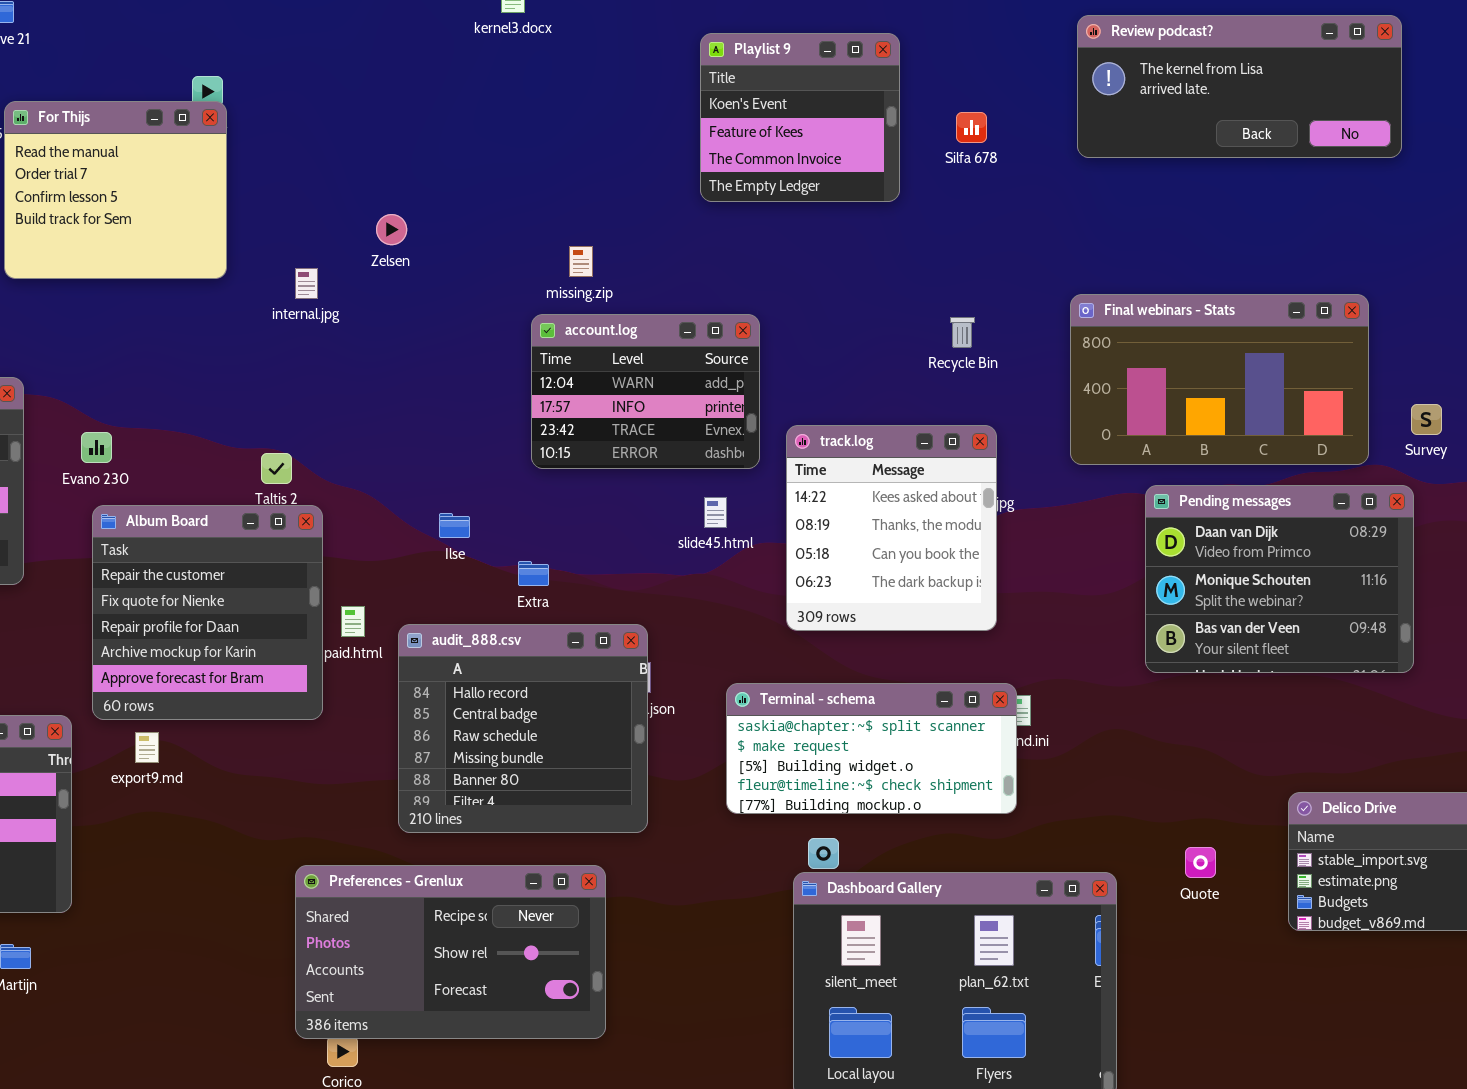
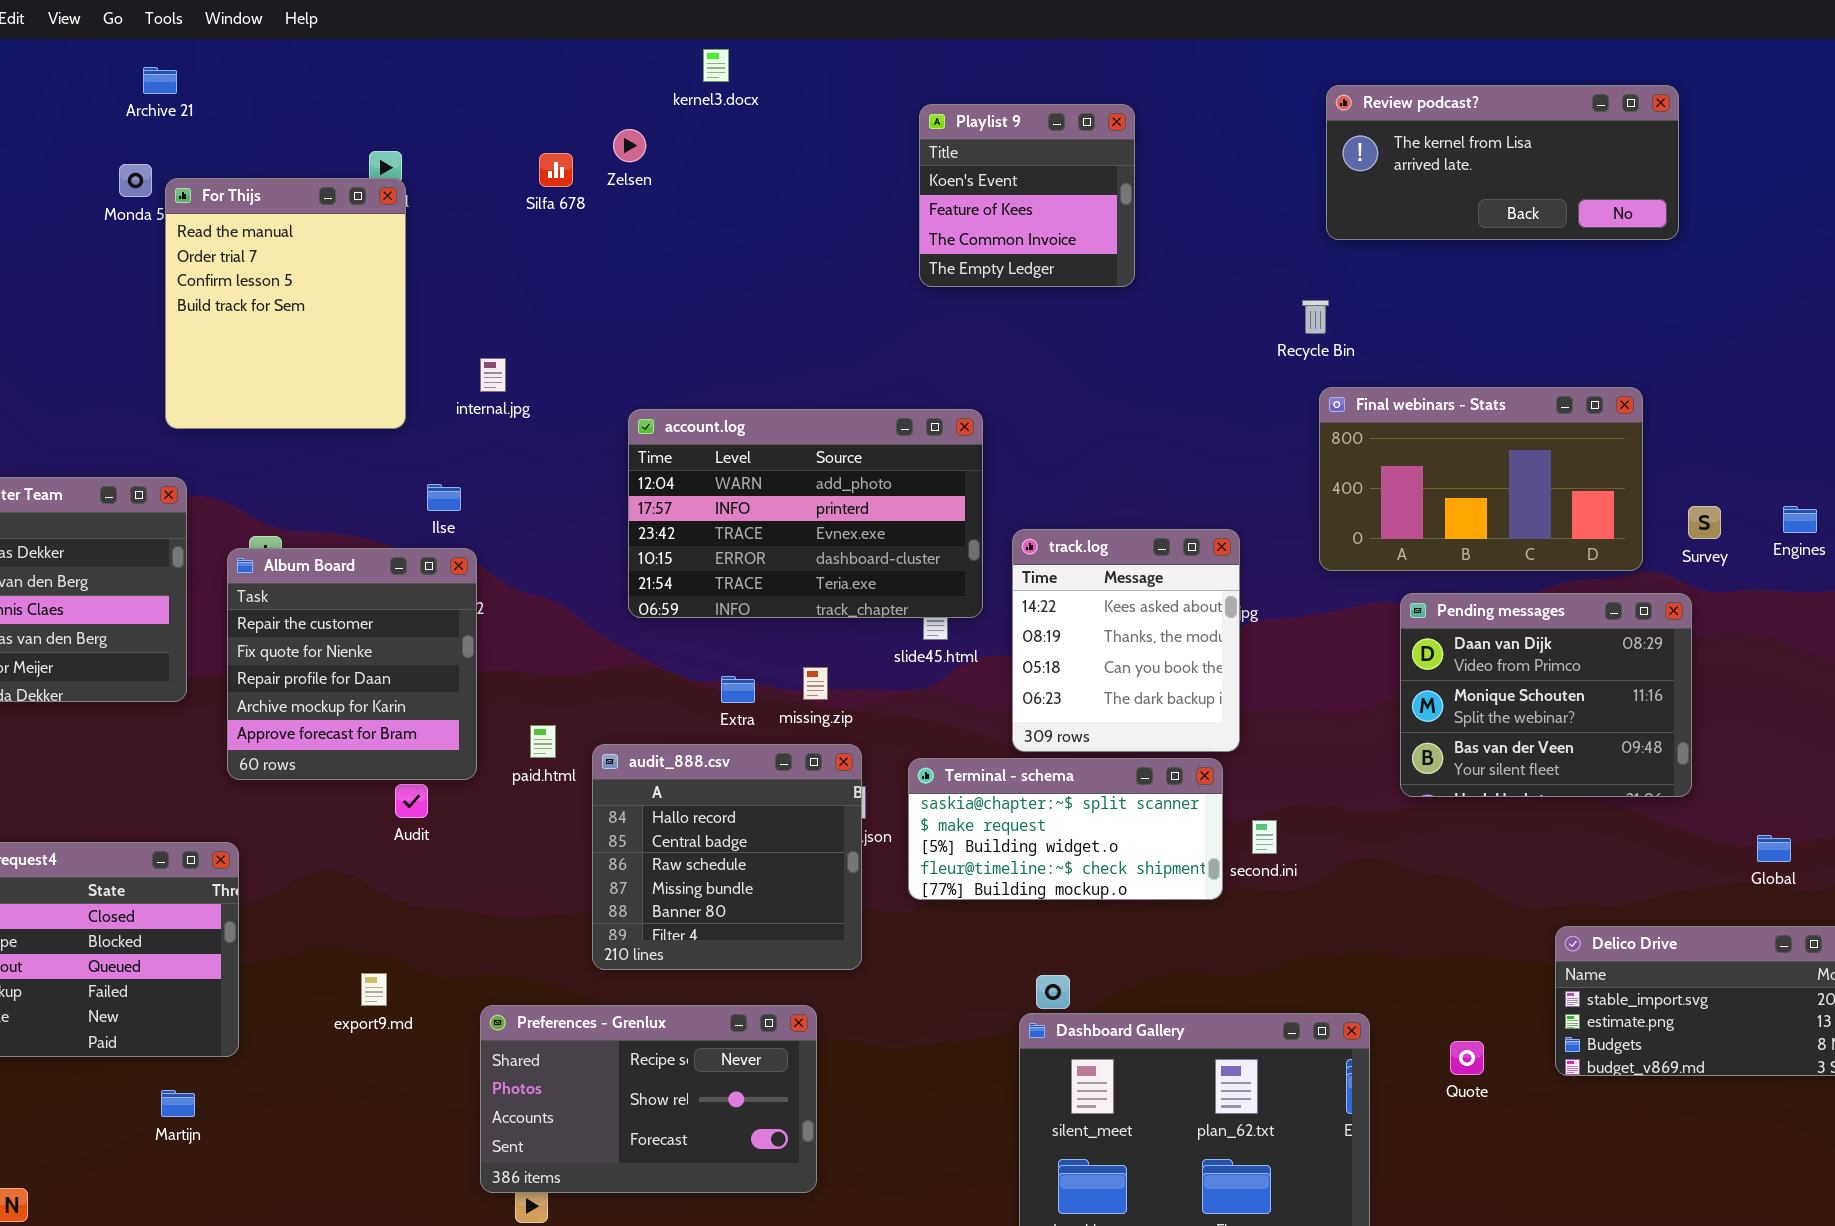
For Thijs: [4,101,227,279] -> [165,178,406,429], resized
Silfa 678: [956,112,987,143] -> [539,153,573,187], moved
Zelsen: [376,214,407,245] -> [613,129,646,162], moved
missing.zip: [569,246,593,277] -> [803,667,828,700], moved
account.log: [531,314,760,469] -> [628,409,983,618], resized
Recycle Bin: [950,317,975,348] -> [1302,300,1329,334], moved
Album Board: [92,505,323,720] -> [227,548,477,780], moved
Ilse: [439,513,470,538] -> [427,484,461,511], moved
Terminal - schema: [726,683,1017,814] -> [908,758,1223,900], moved
export9.md: [135,732,159,763] -> [361,973,387,1006], moved
Quote: [1185,847,1216,878] -> [1450,1041,1484,1075], moved

